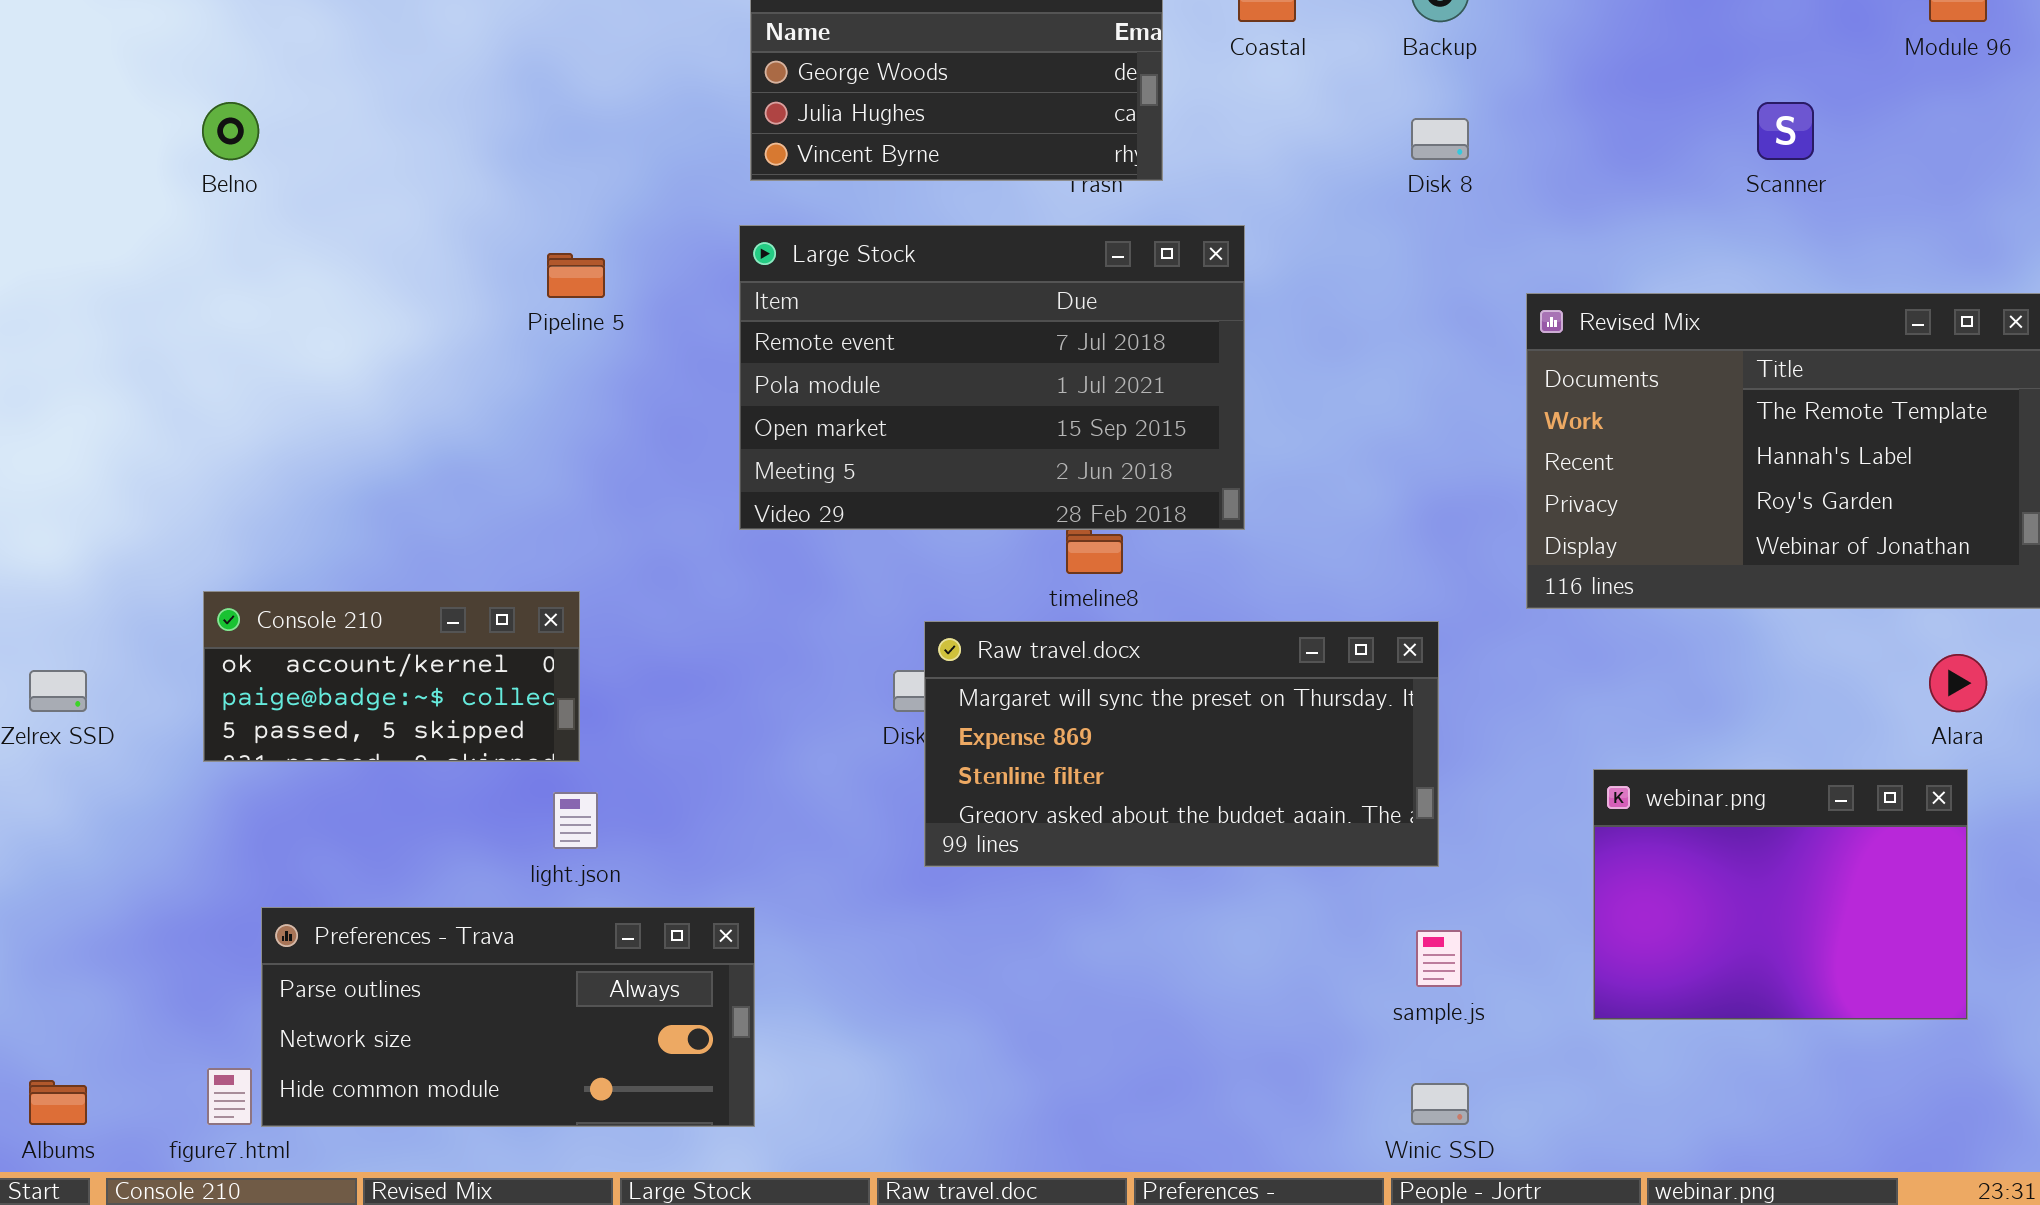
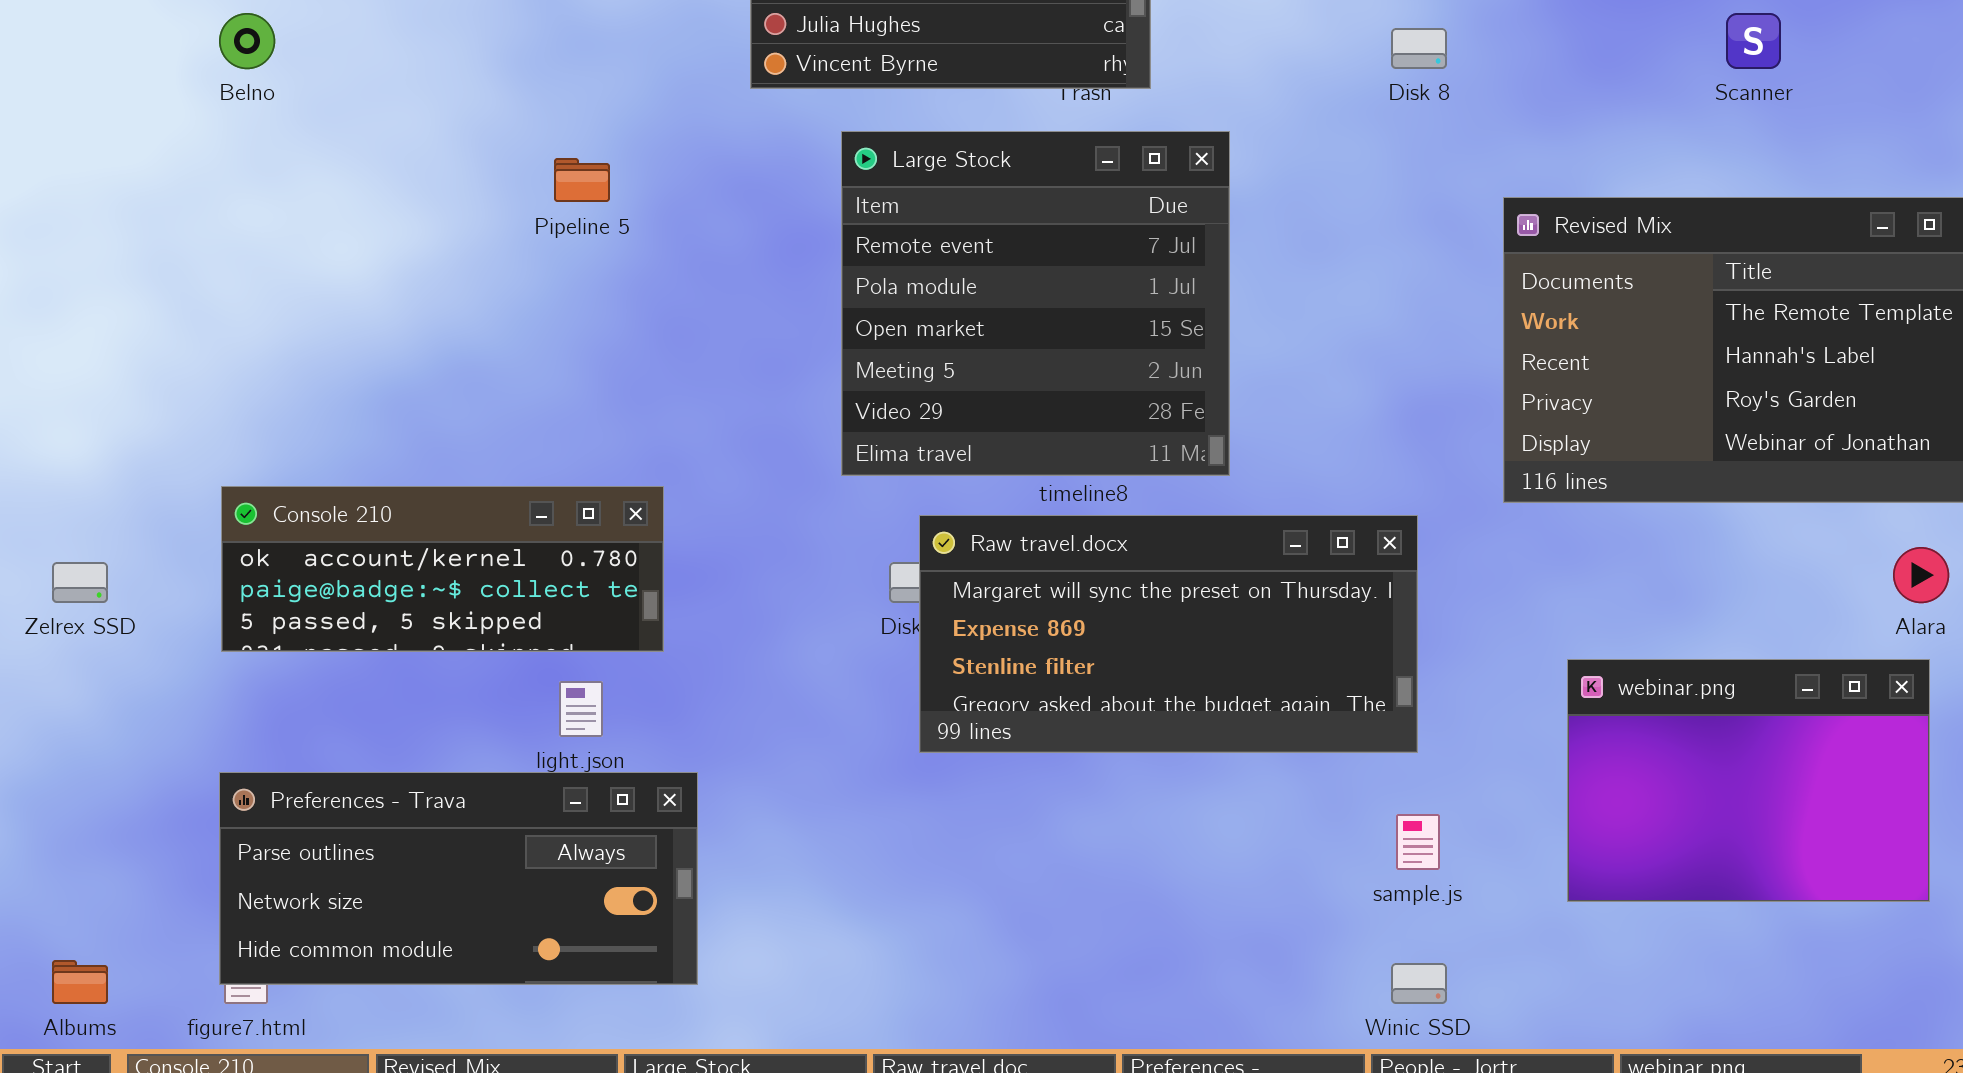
Large Stock: [739,225,1245,530] -> [841,131,1230,476], resized
Console 210: [203,591,580,762] -> [221,486,664,652], resized
Preferences - Trava: [261,907,755,1127] -> [219,772,698,985], moved

